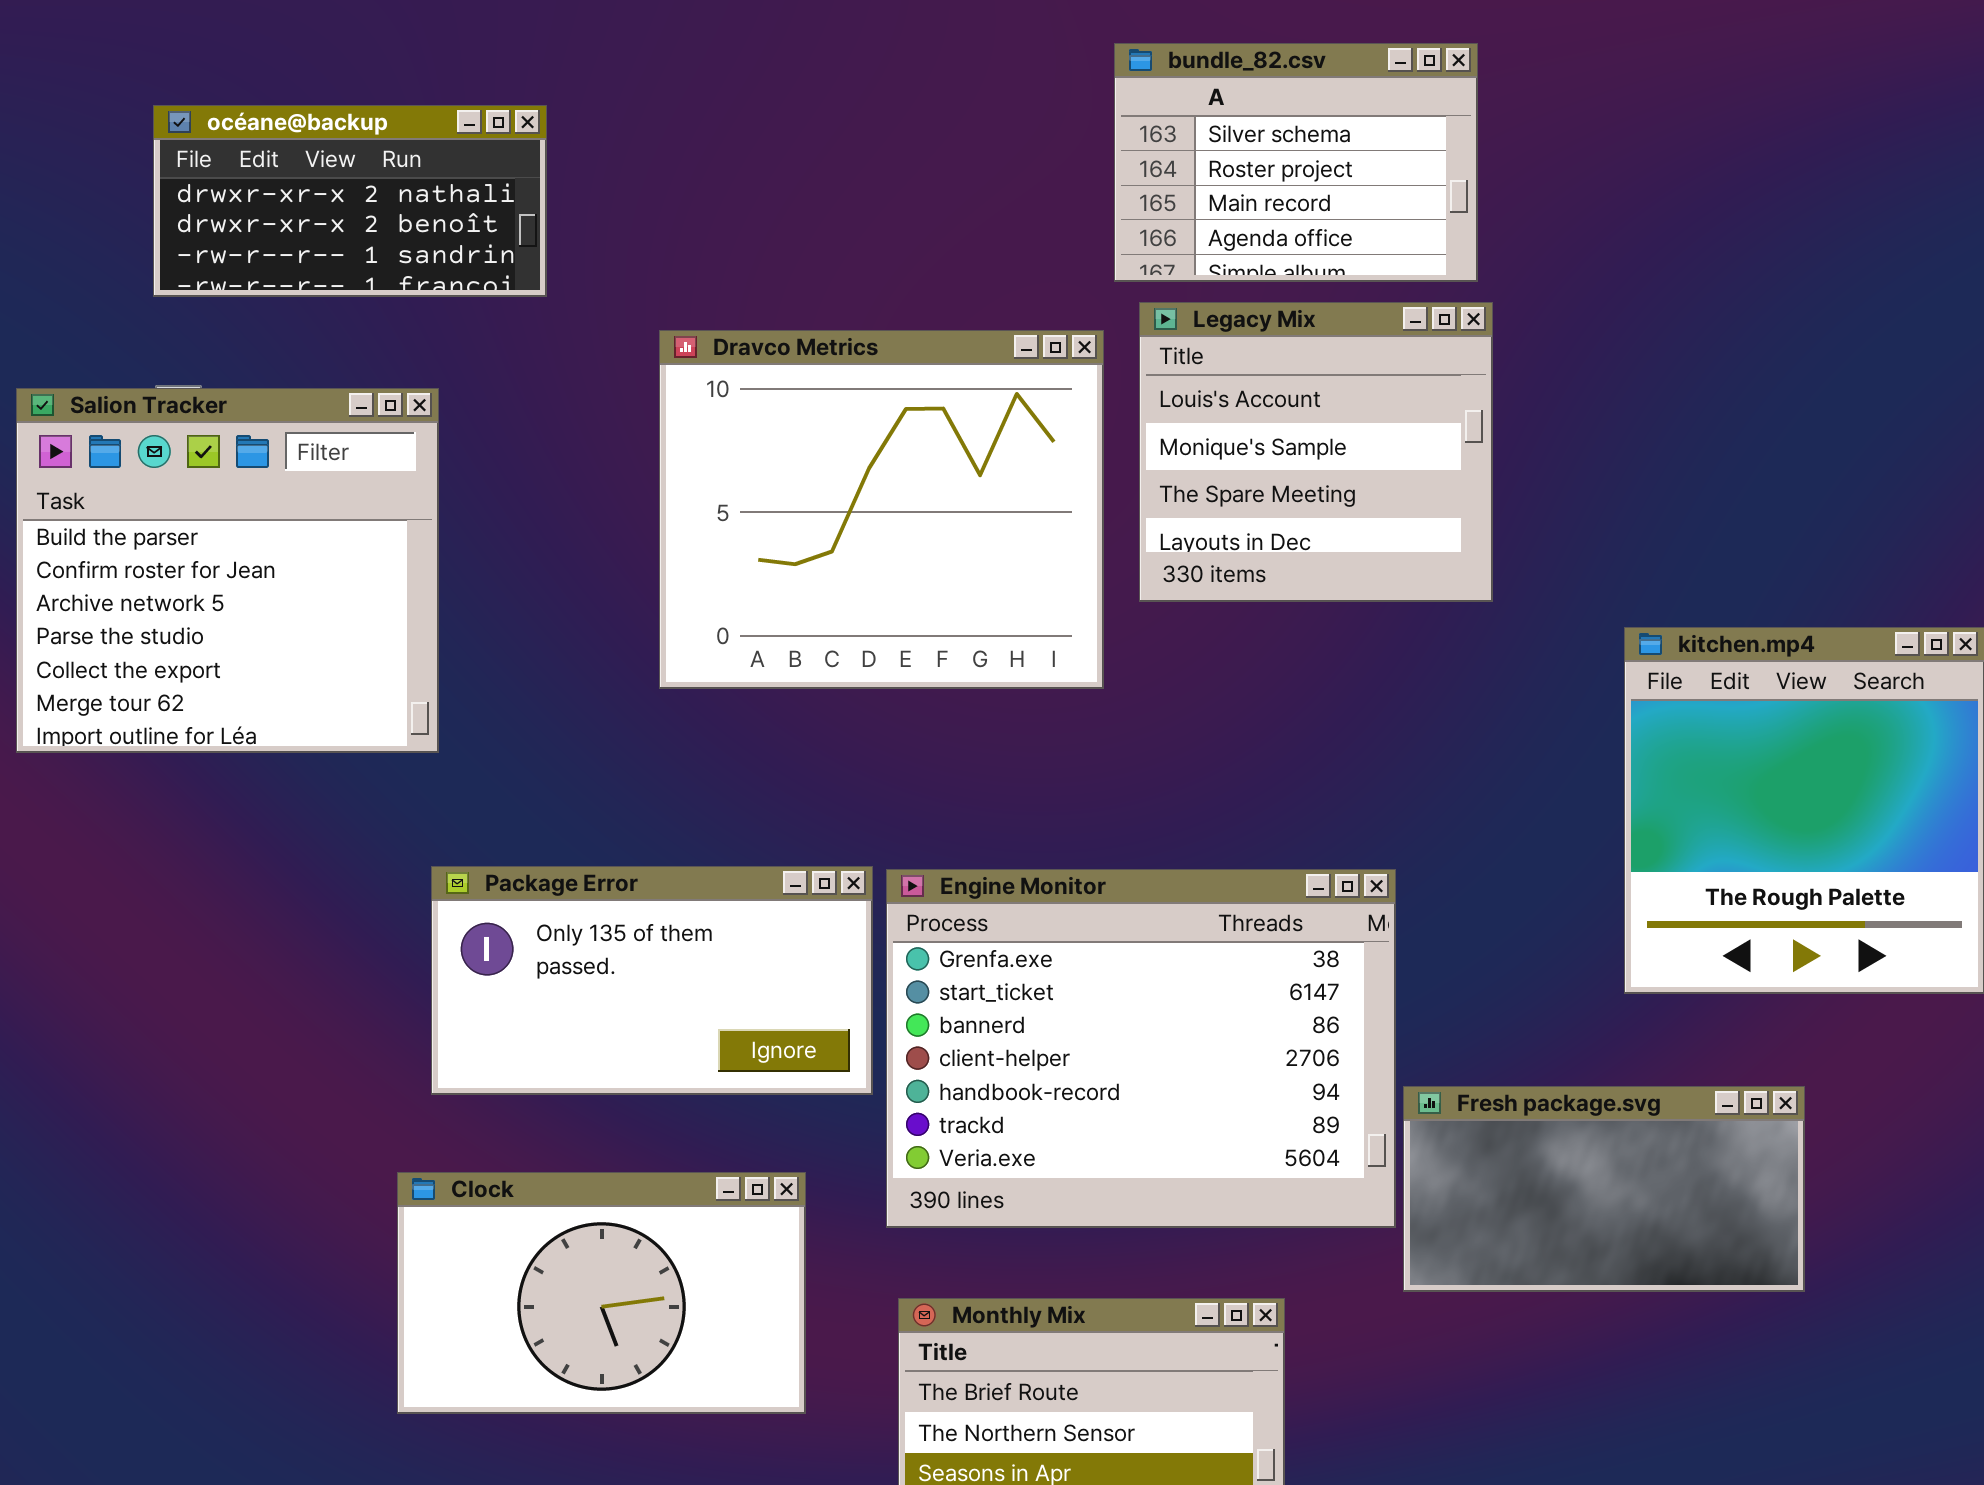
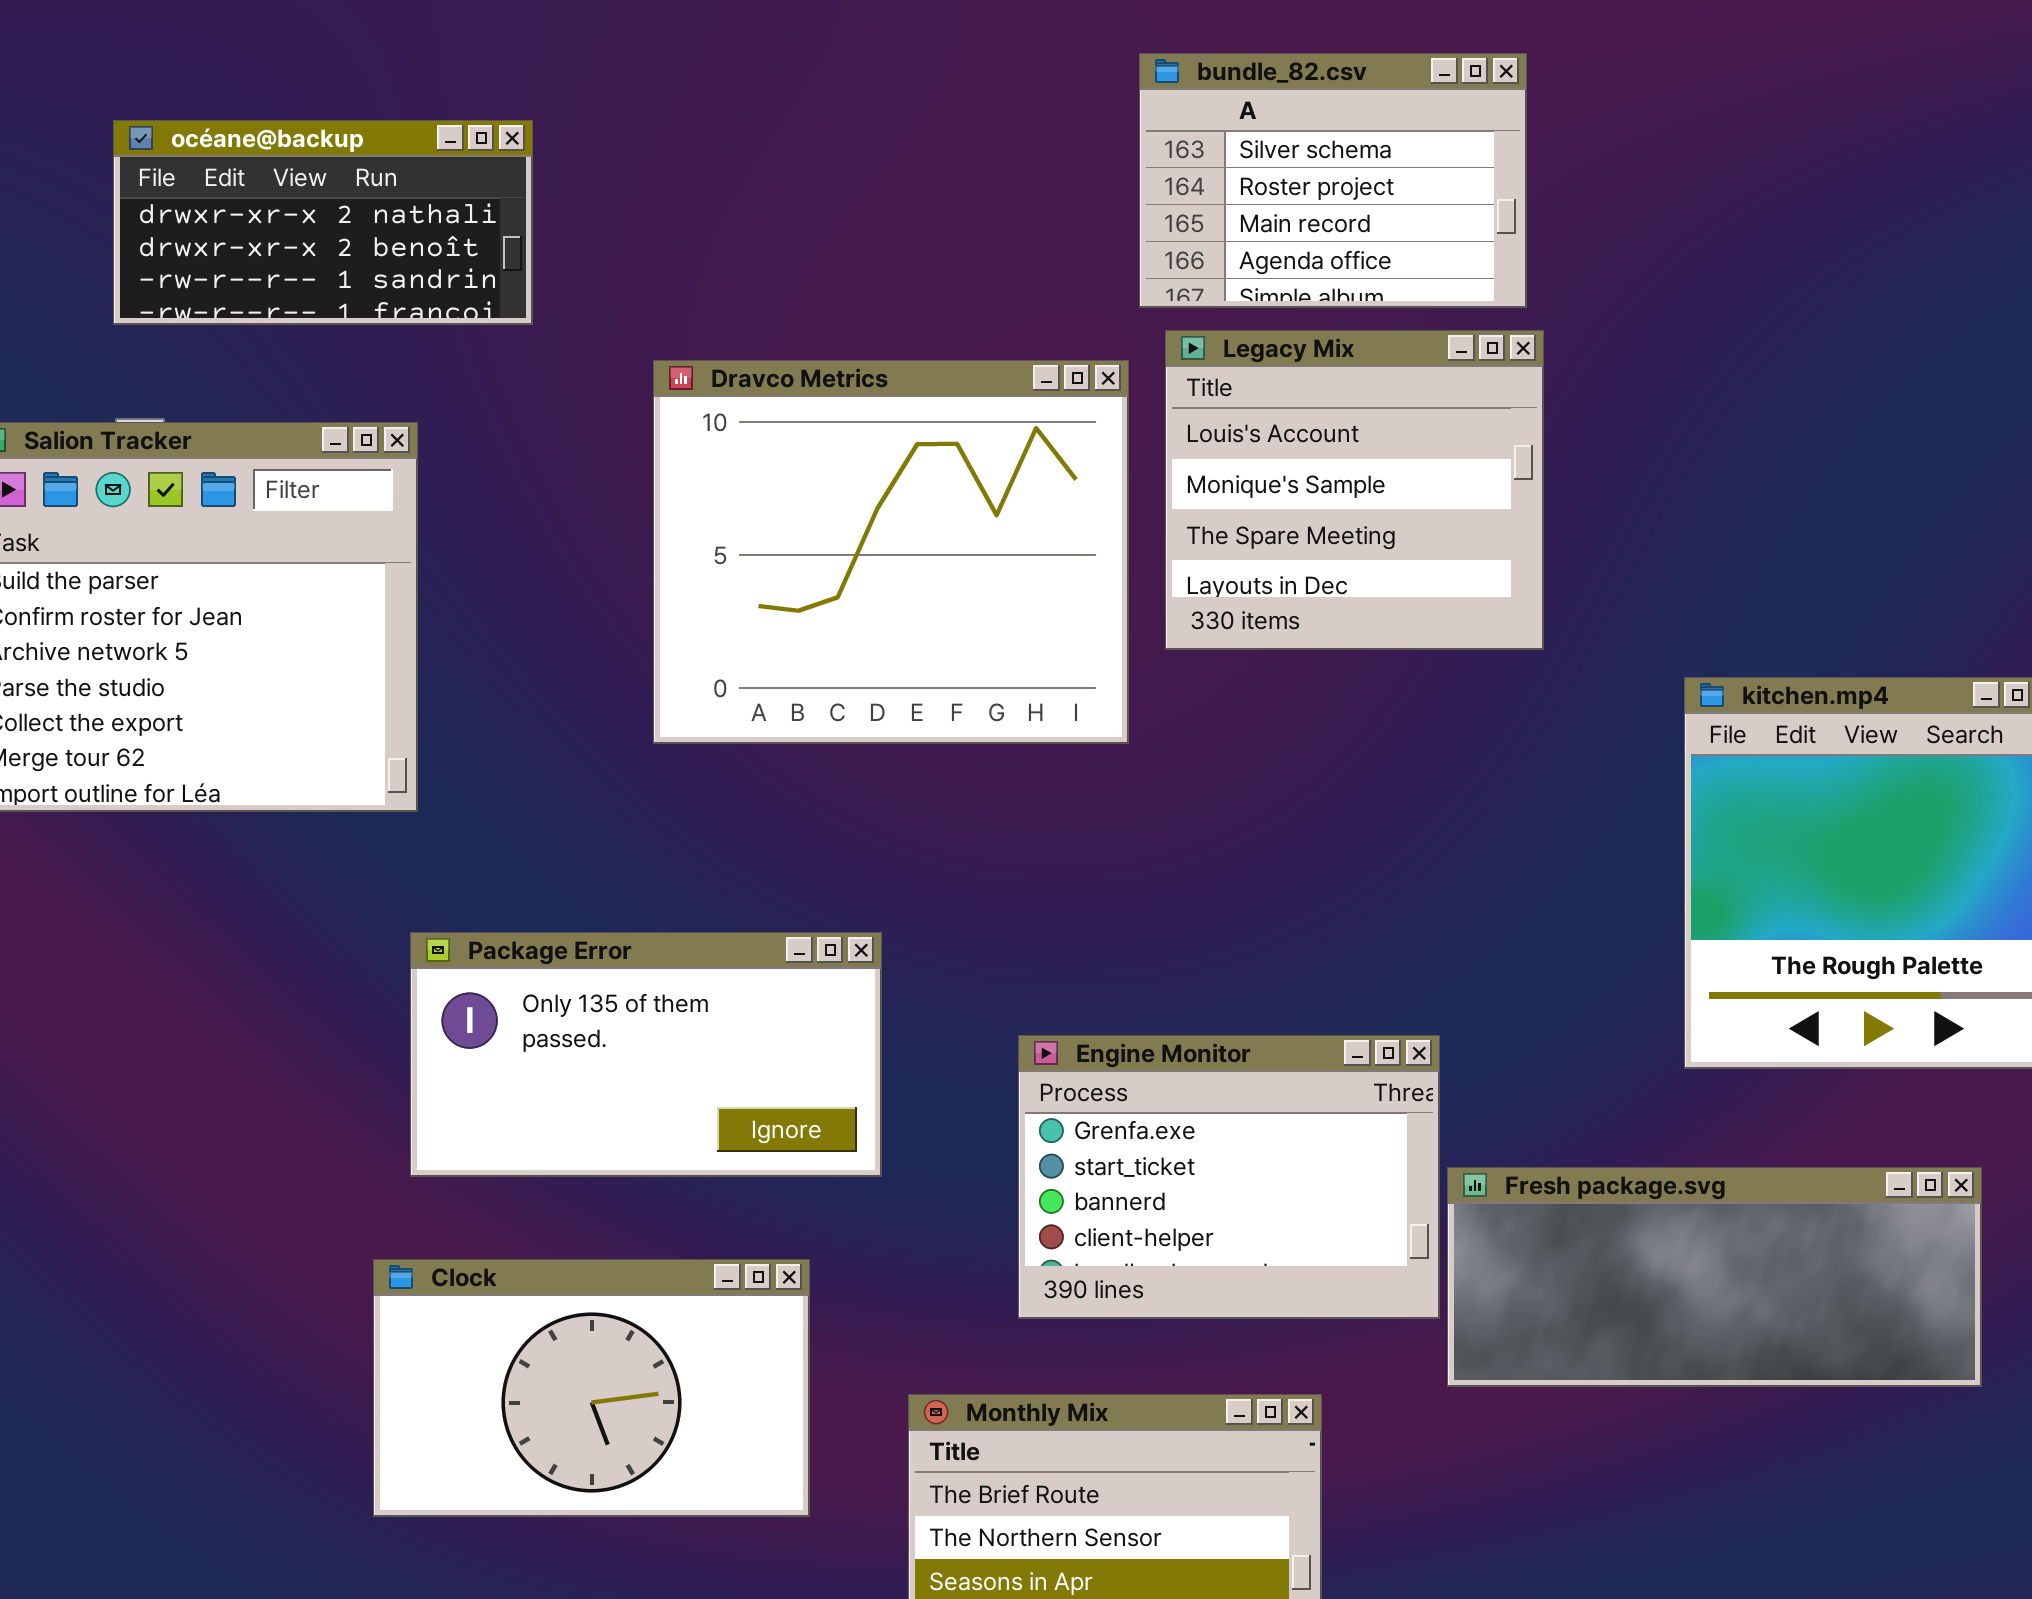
Engine Monitor: [886,869,1396,1228] -> [1018,1035,1440,1319], resized
Fresh package.svg: [1403,1086,1805,1292] -> [1447,1167,1982,1387], resized

